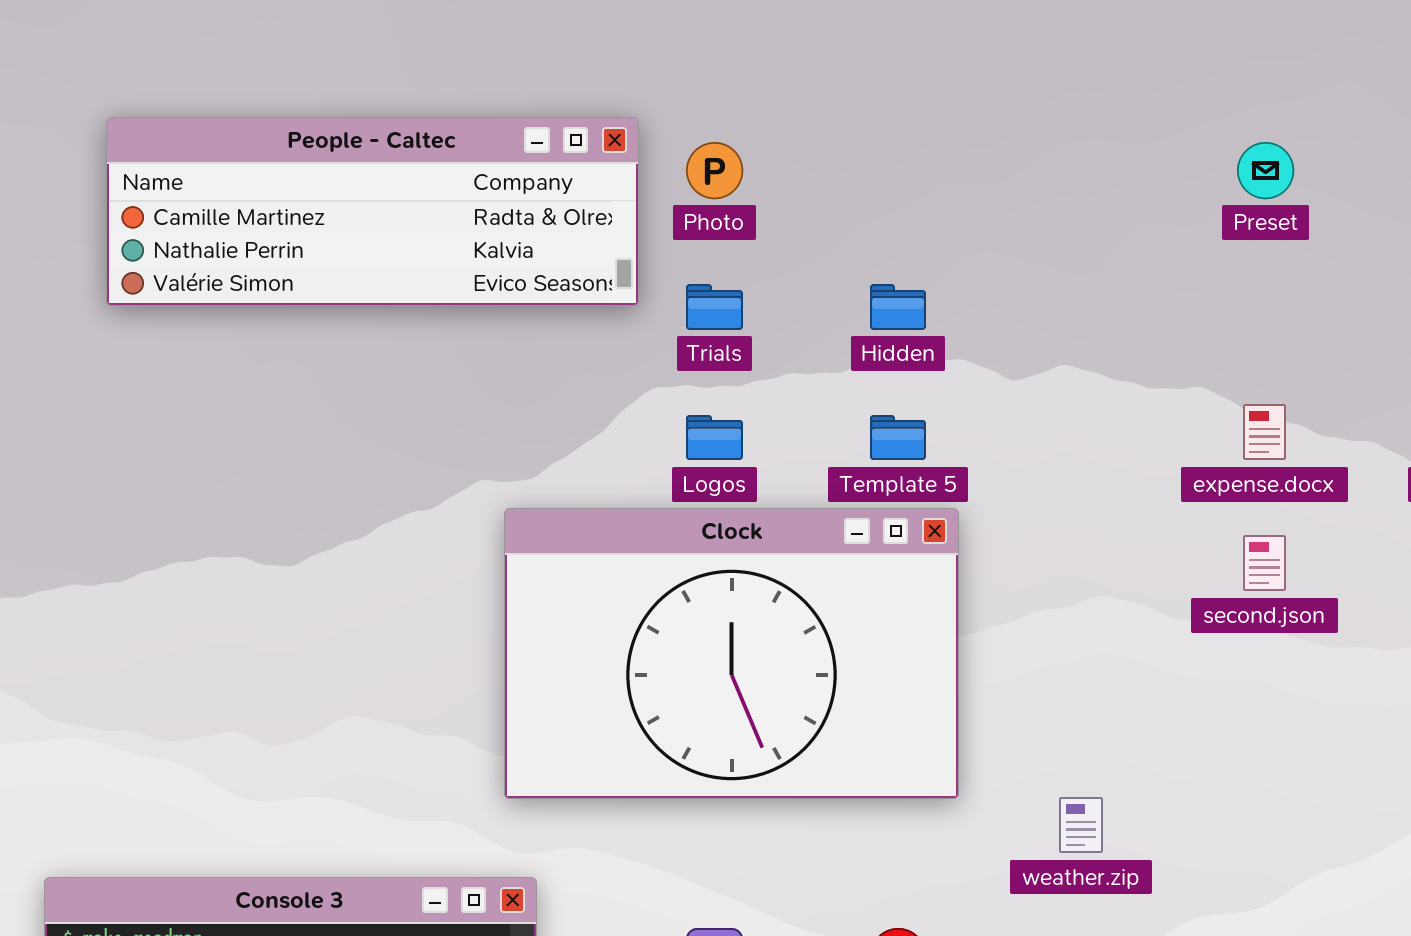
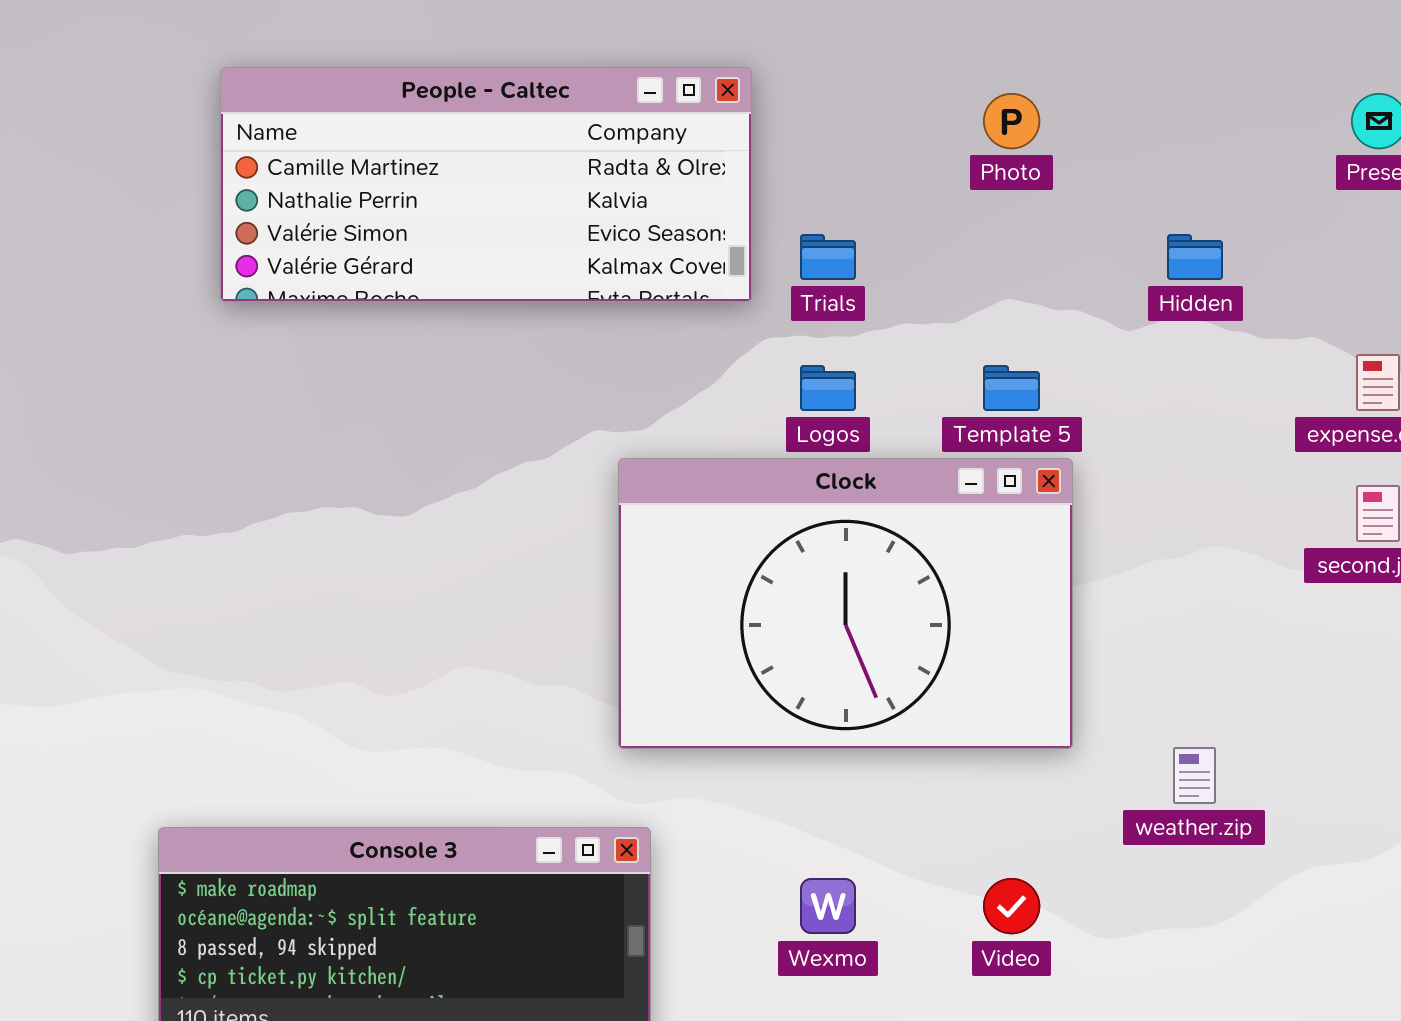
People - Caltec: [106,117,639,306] -> [220,67,752,302], resized
Photo: [686,142,743,199] -> [983,93,1040,149], moved
Hidden: [870,284,926,330] -> [1167,234,1223,280], moved

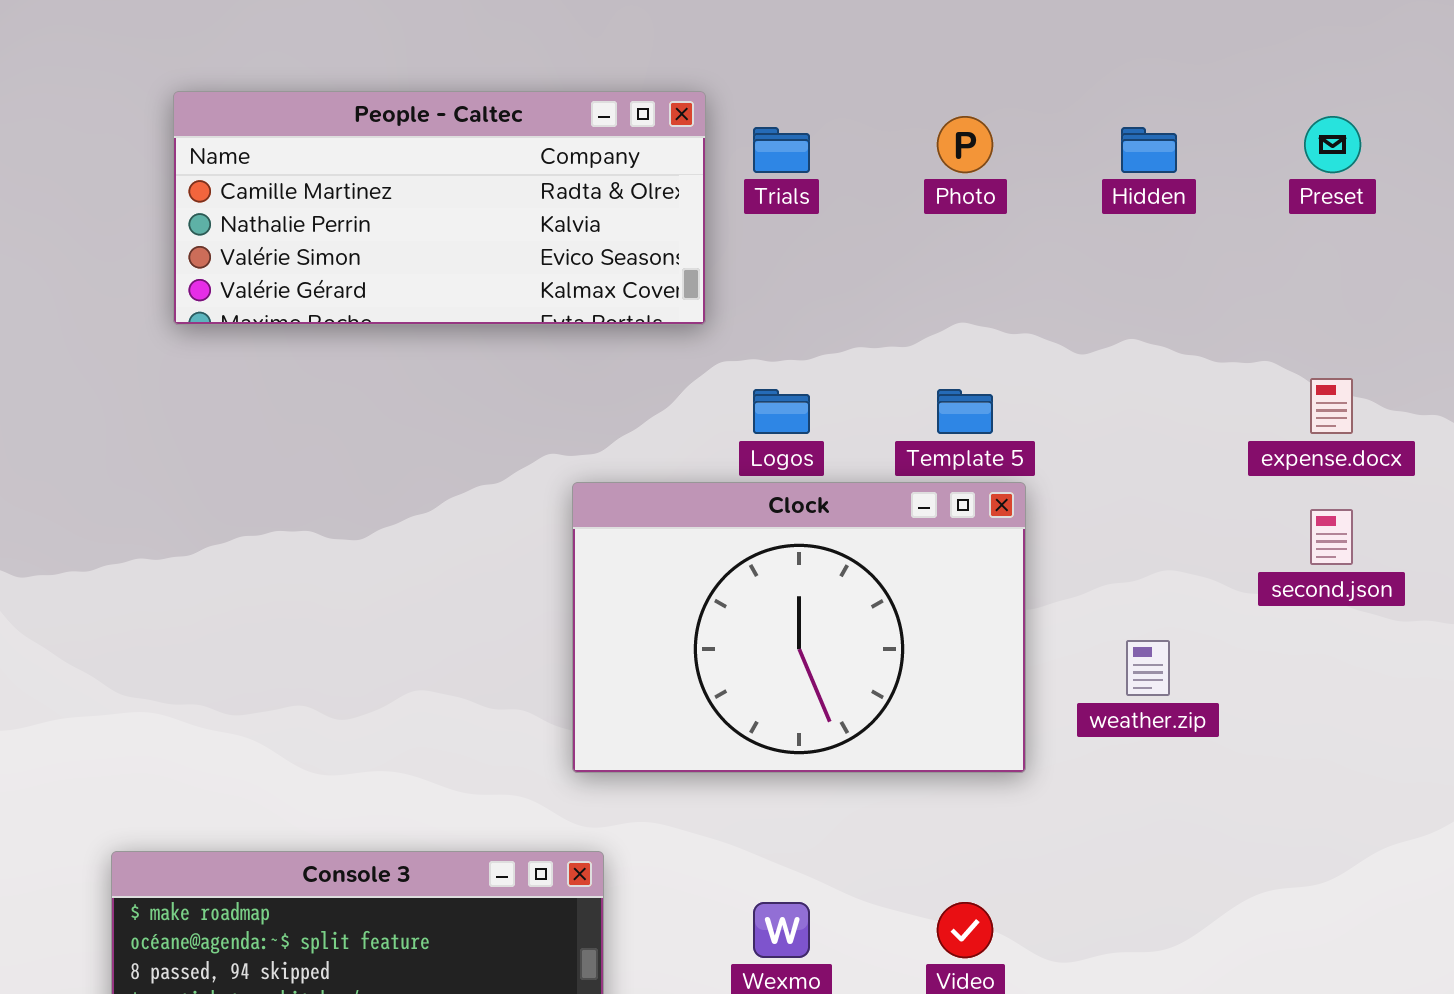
Trials: [800,234,856,280] -> [753,127,810,173], moved
Hidden: [1167,234,1223,280] -> [1121,127,1177,173], moved
weather.zip: [1173,747,1216,804] -> [1126,640,1170,696], moved

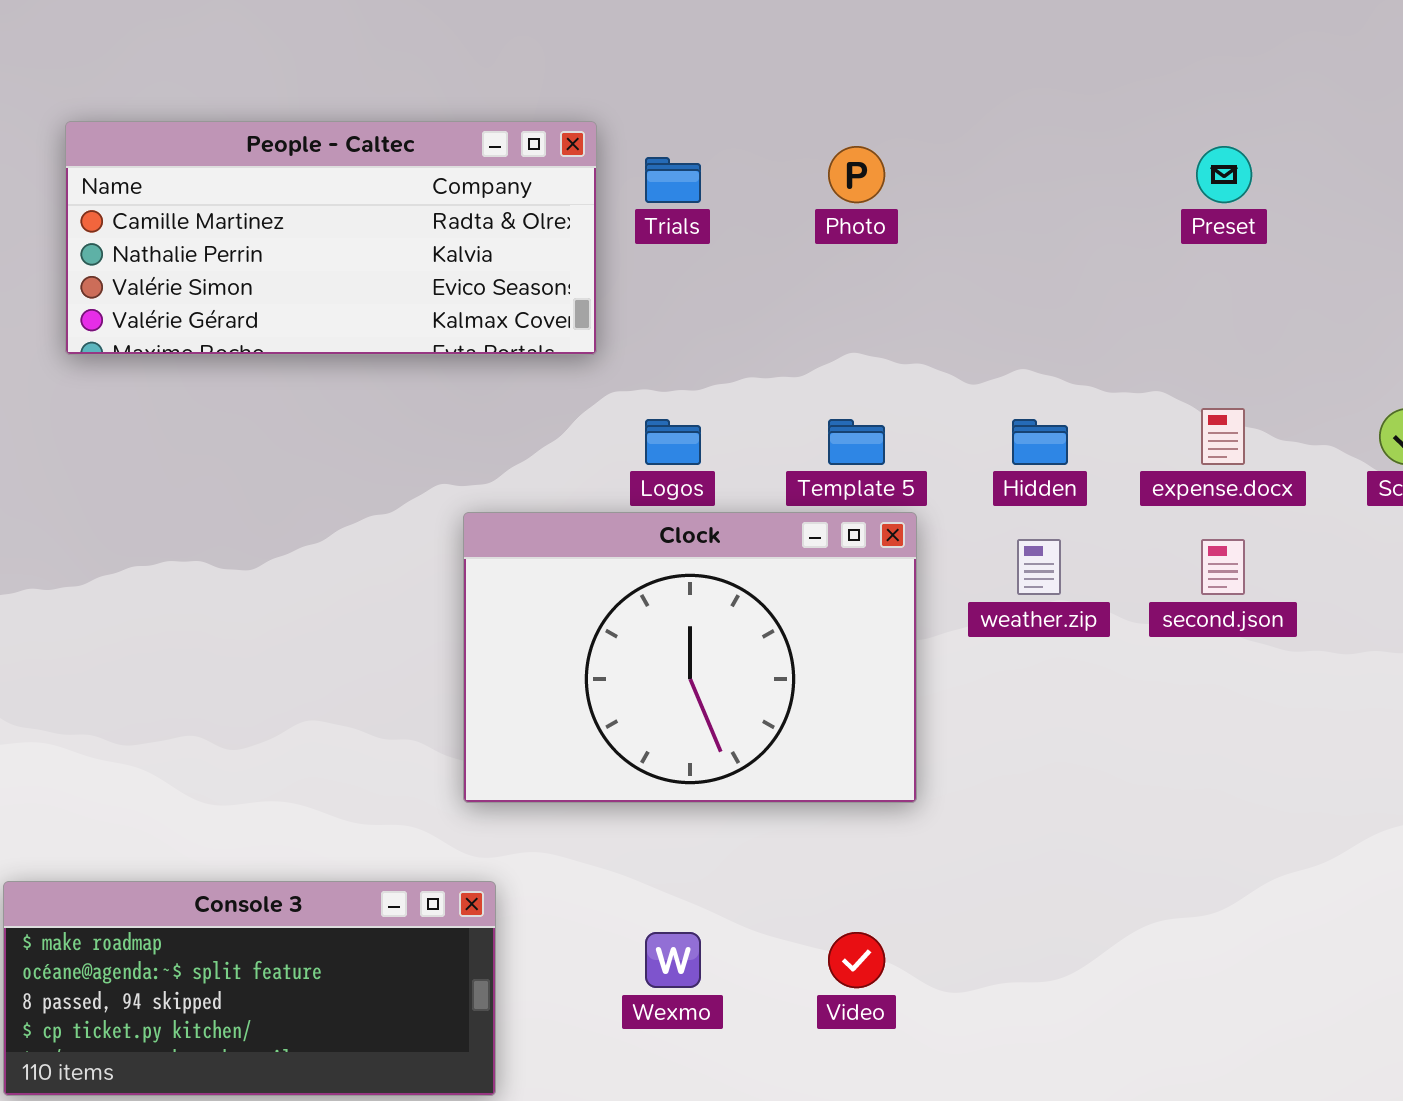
Hidden: [1121,127,1177,173] -> [1012,419,1068,465], moved
weather.zip: [1126,640,1170,696] -> [1017,539,1061,595], moved

